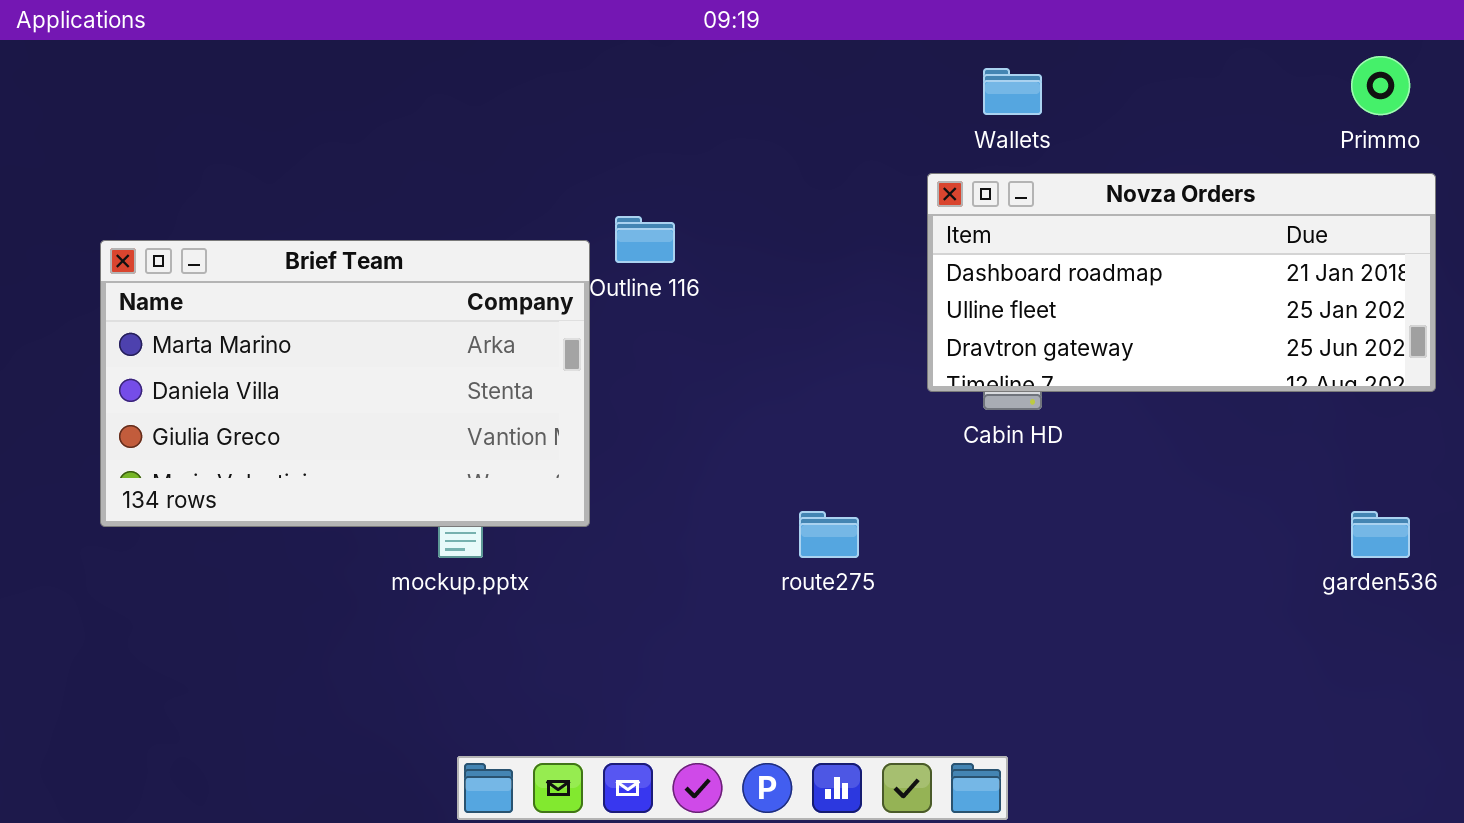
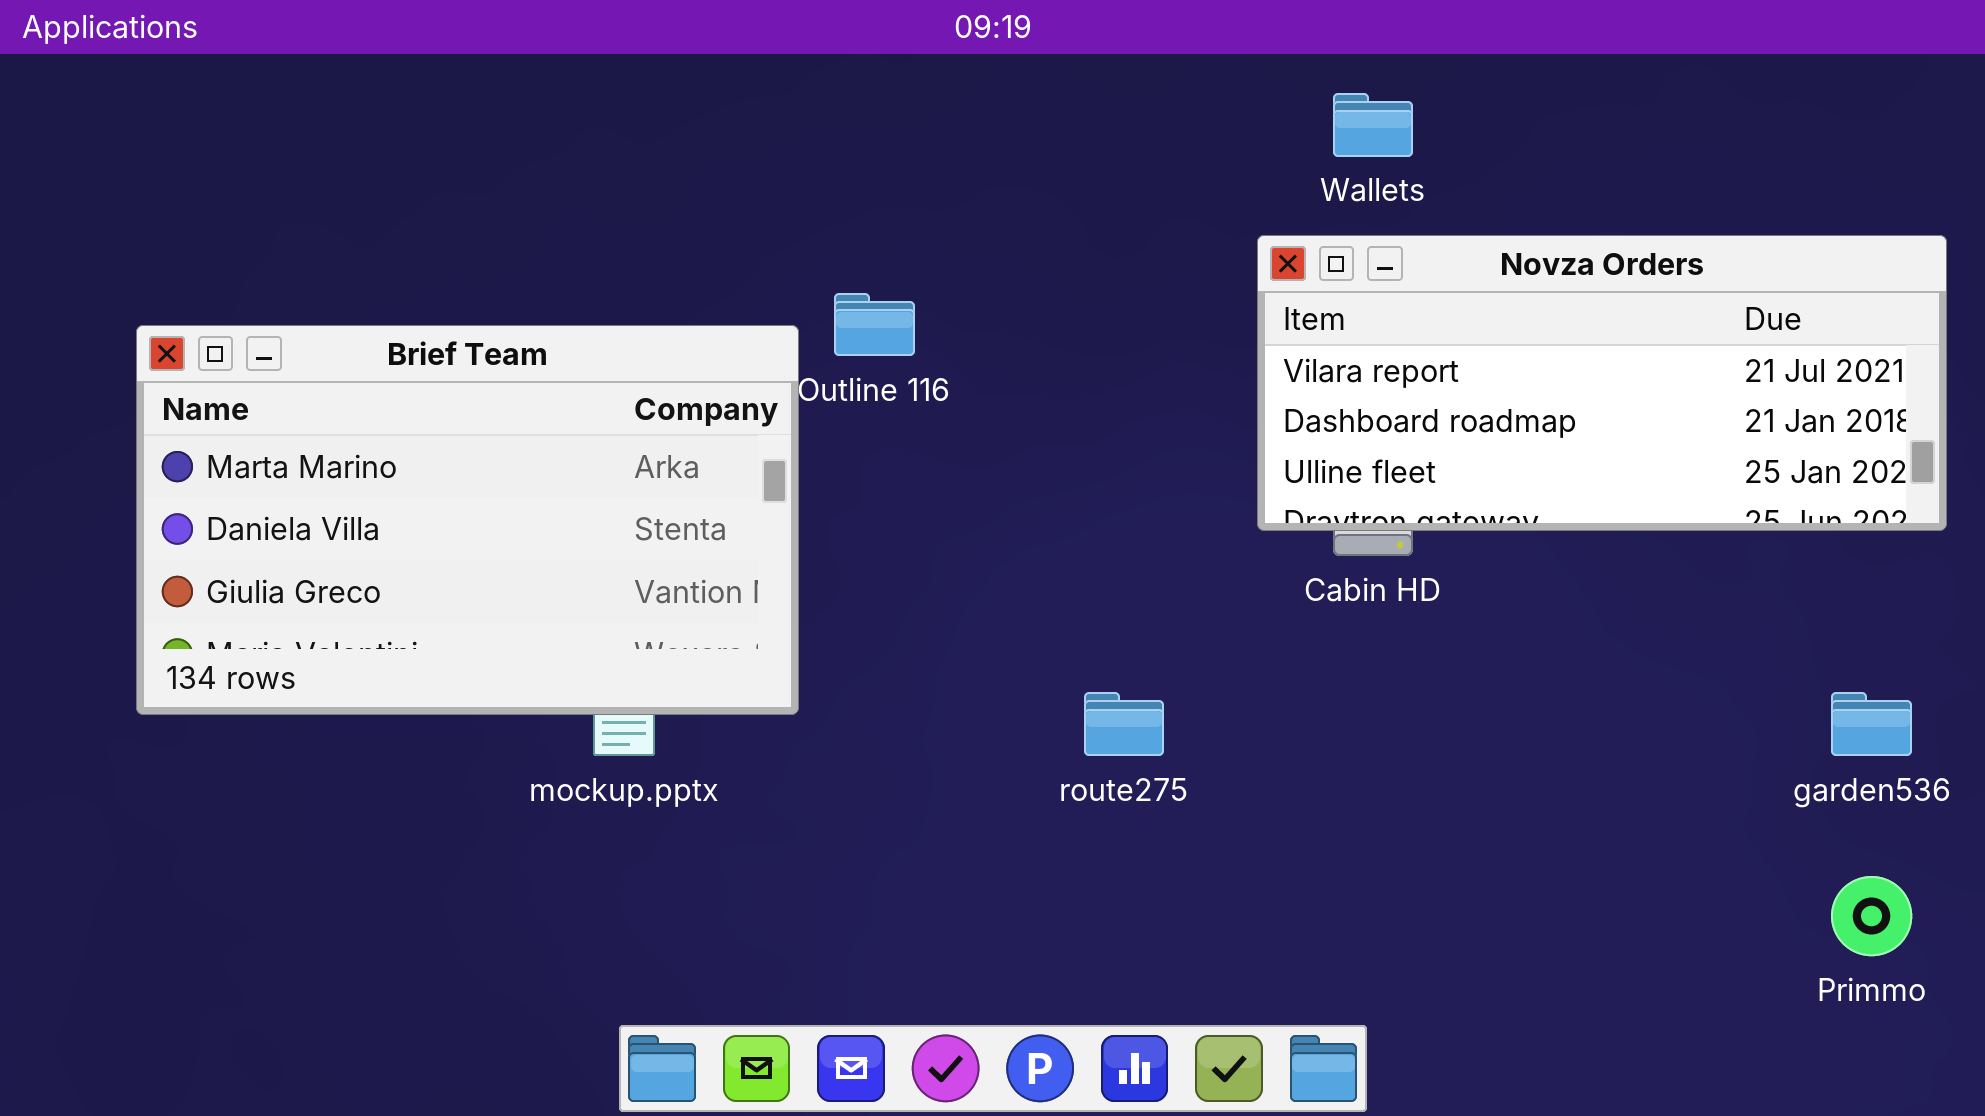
Primmo: [1351,56,1410,115] -> [1831,876,1912,956], moved
Novza Orders: [927,173,1436,392] -> [1257,235,1947,531], scrolled up 1 row

